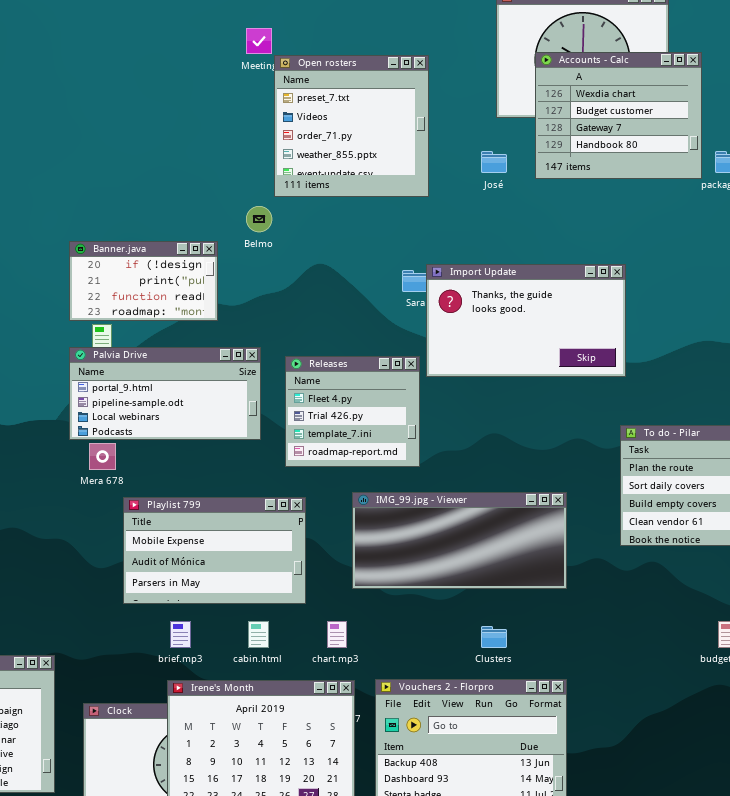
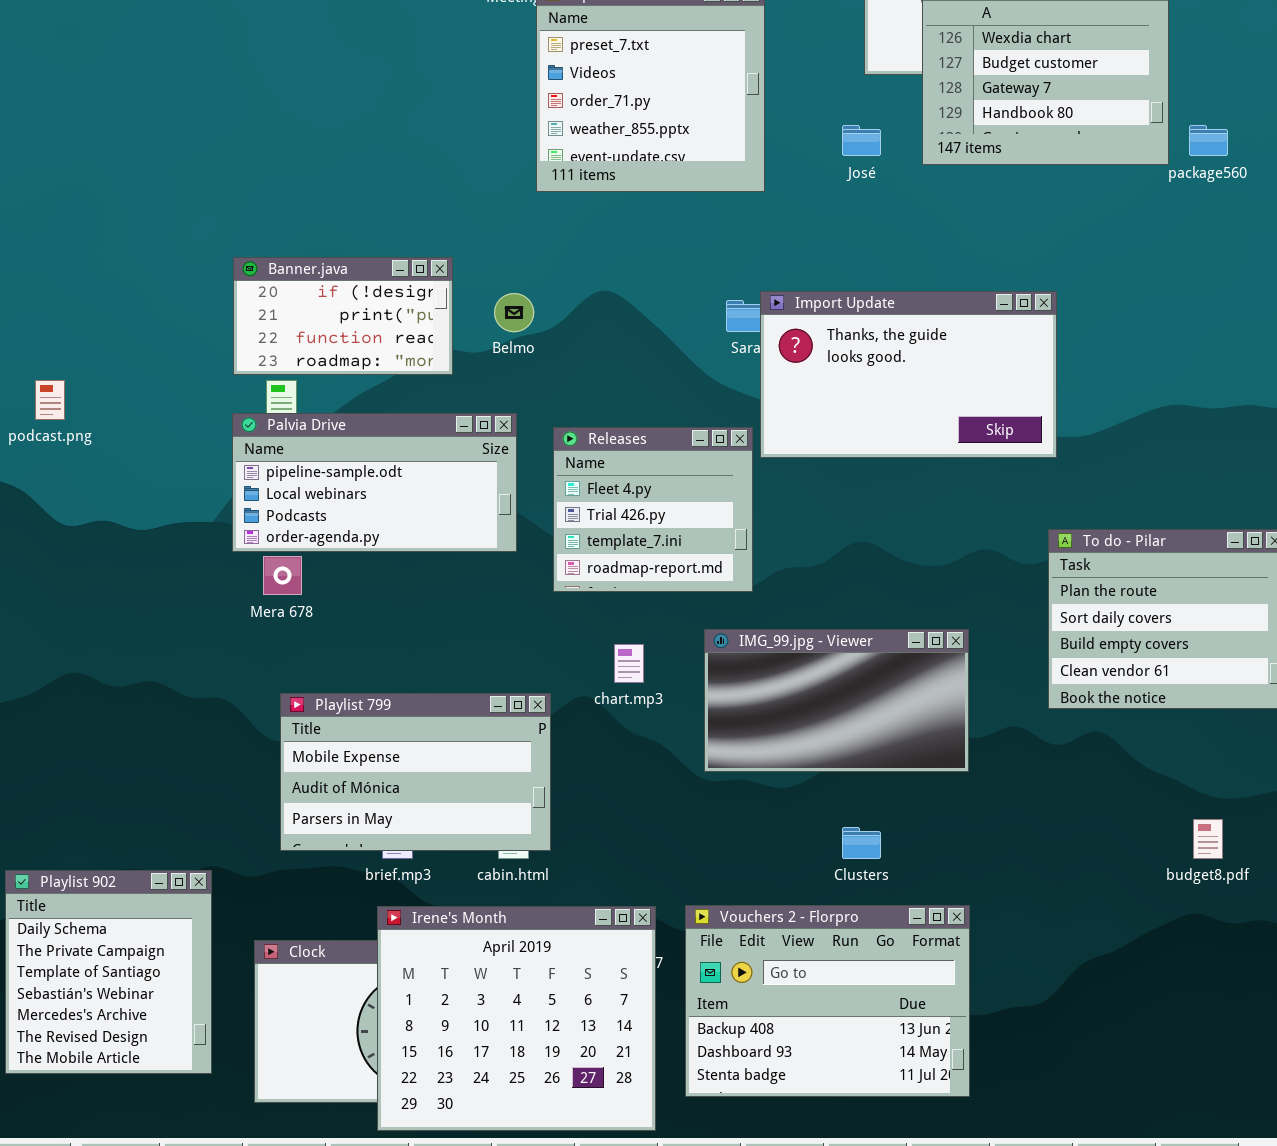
Belmo: [246,206,272,232] -> [494,293,534,332], moved
Palvia Drive: [69,347,261,440] -> [232,413,517,552], scrolled down 1 row
IMG_99.jpg - Viewer: [352,492,567,589] -> [704,629,969,772], resized
Playlist 799: [123,497,306,604] -> [280,693,551,851], moved
chart.mp3: [327,621,347,648] -> [614,644,644,683], moved

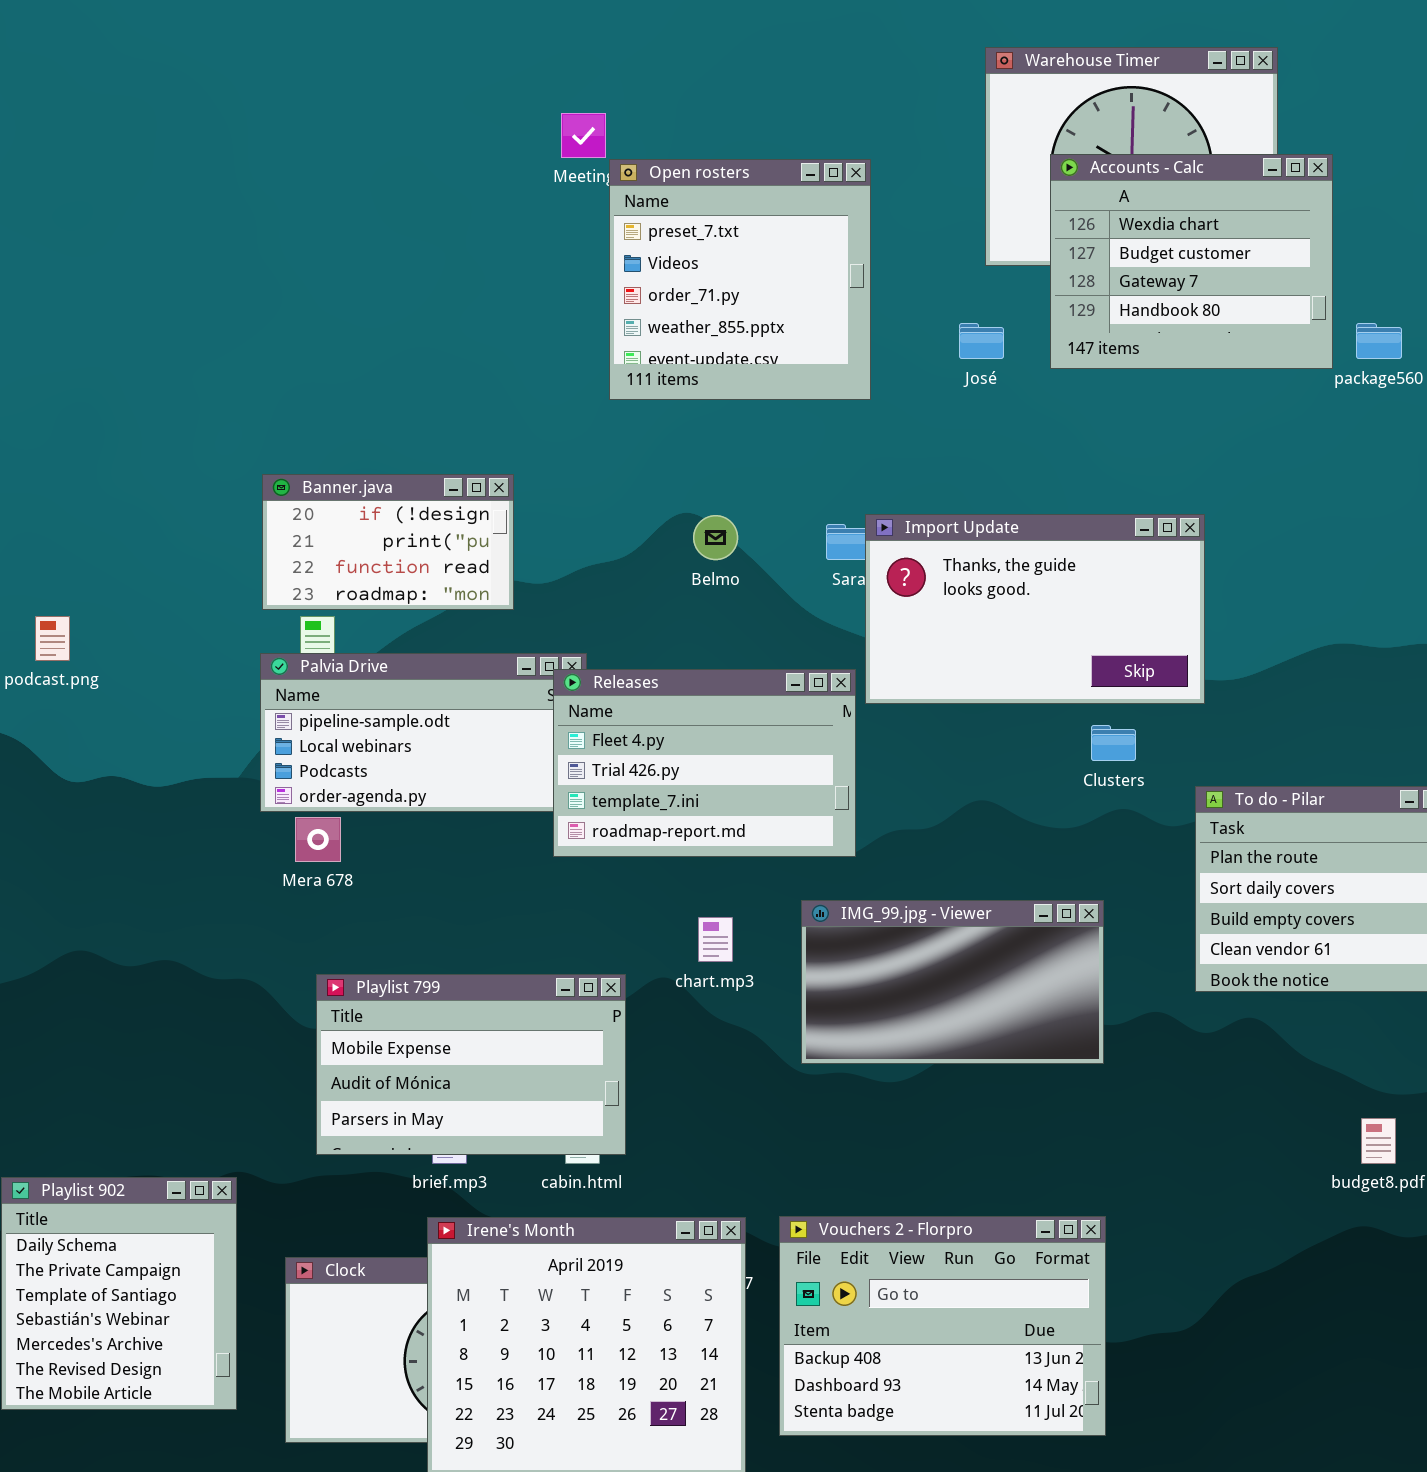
Belmo: [494,293,534,332] -> [693,515,738,560], moved
Releases: [553,427,753,592] -> [553,669,856,857], resized
Clusters: [842,827,881,859] -> [1091,725,1136,761], moved

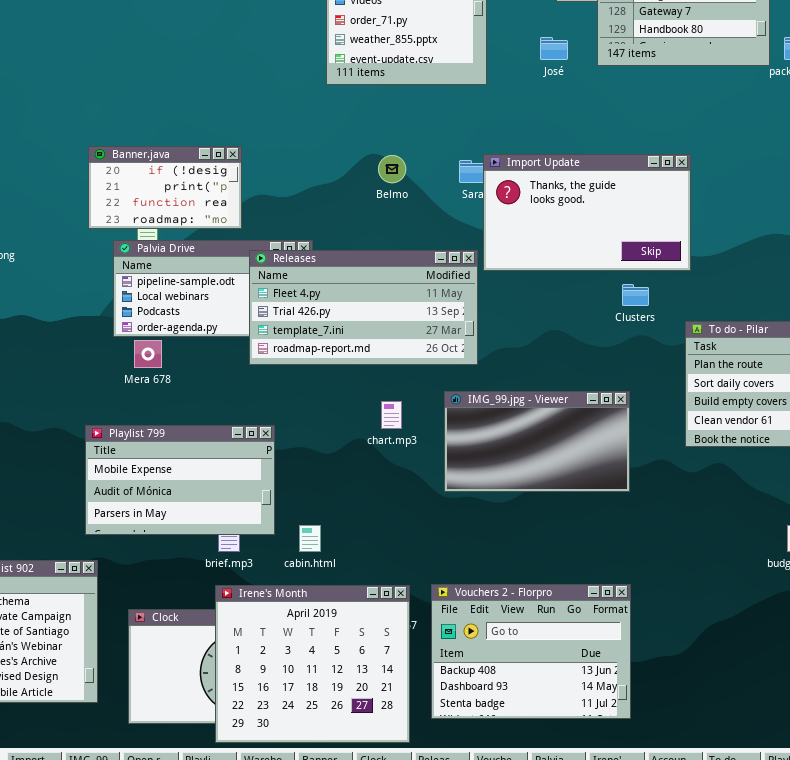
Banner.java: [262,474,514,610] -> [88,146,242,229], moved
Releases: [553,669,856,857] -> [249,250,478,365], resized
Playlist 799: [316,974,626,1155] -> [85,425,275,535], moved

